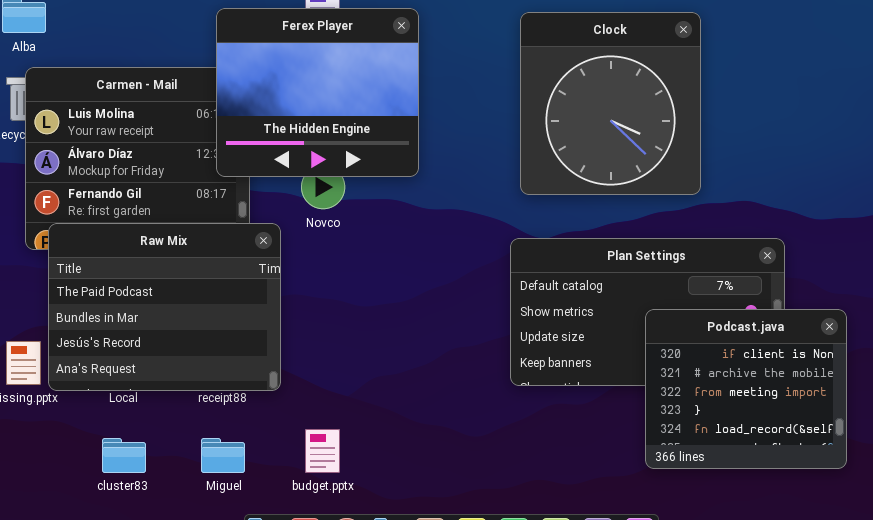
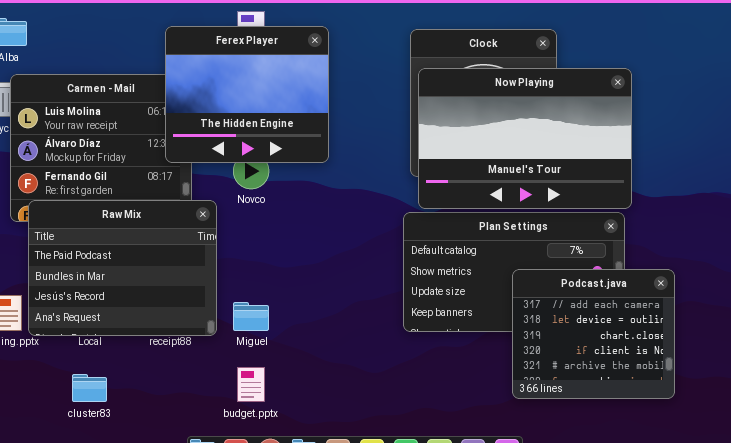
Now Playing: none -> [418,68,632,209], opened
Podcast.java: [645,309,847,469] -> [512,269,675,399], scrolled up 3 rows
Miguel: [201,438,245,473] -> [233,302,269,331], moved

